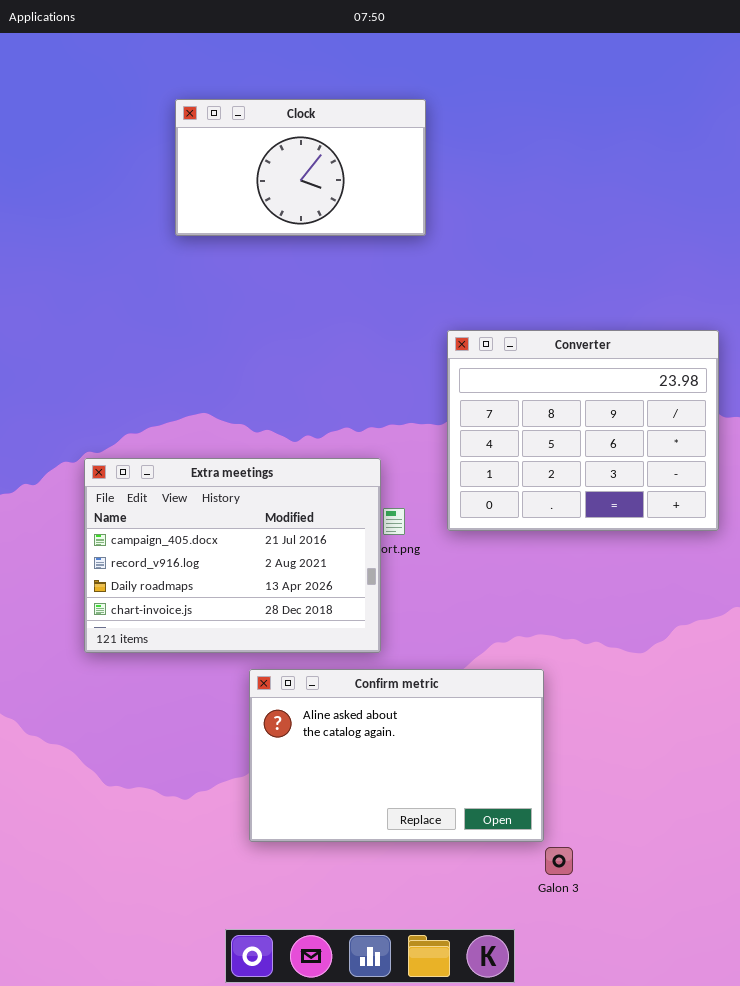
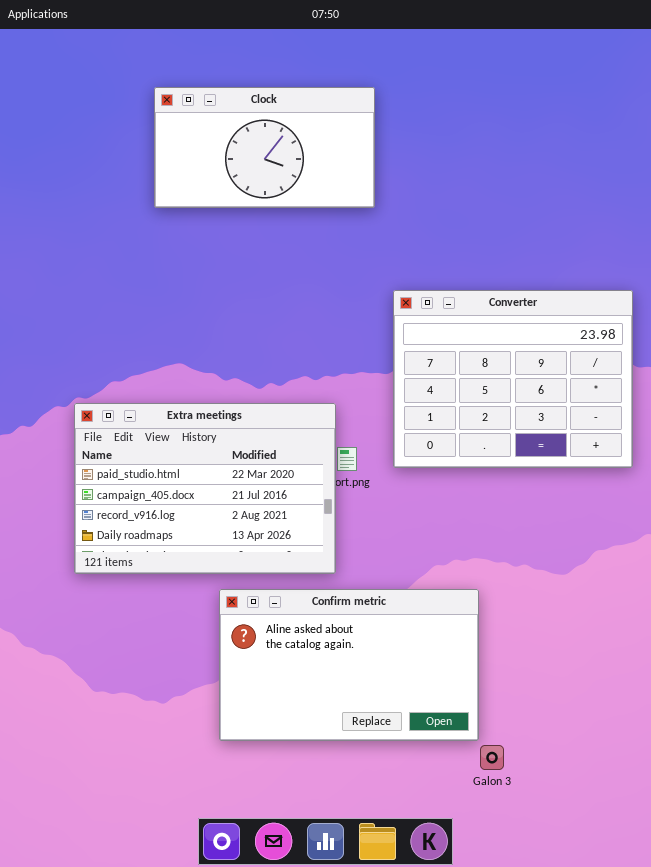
Extra meetings: [84,458,381,653] -> [74,403,336,574], scrolled up 1 row

